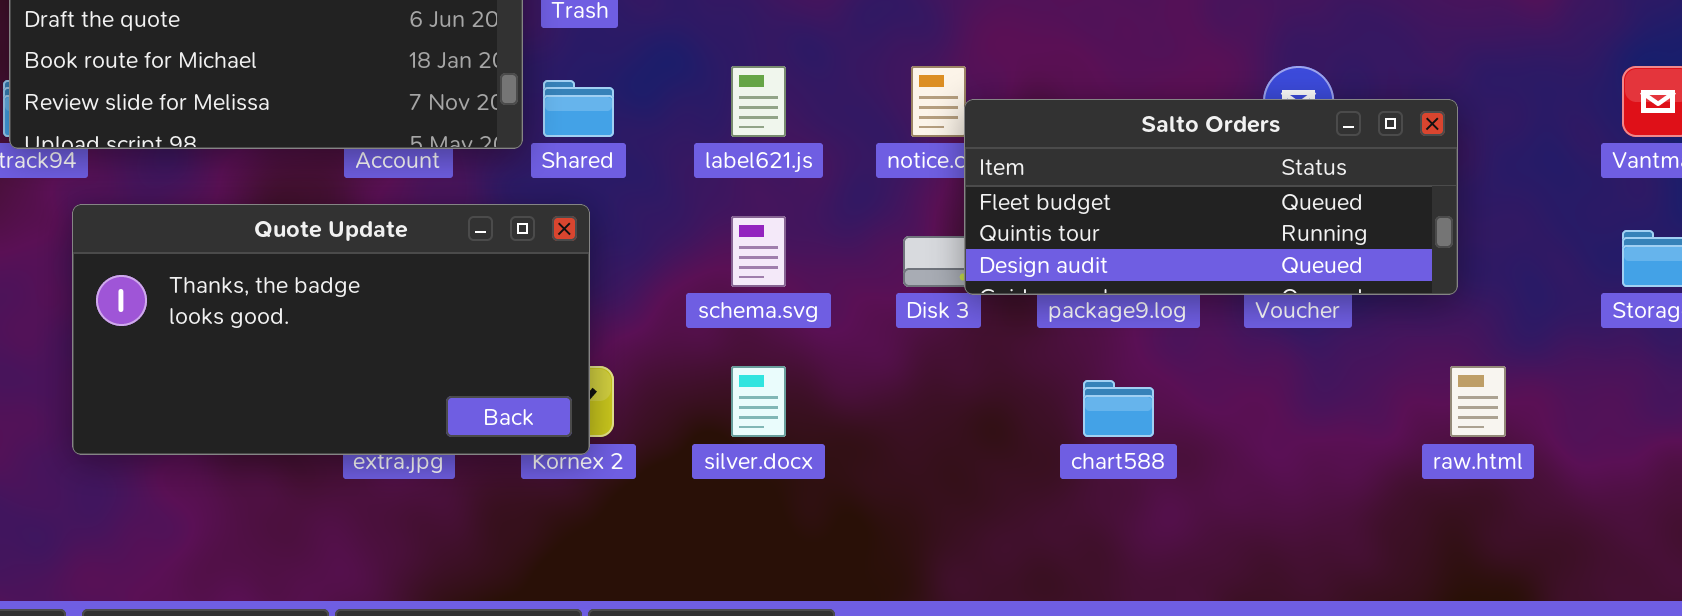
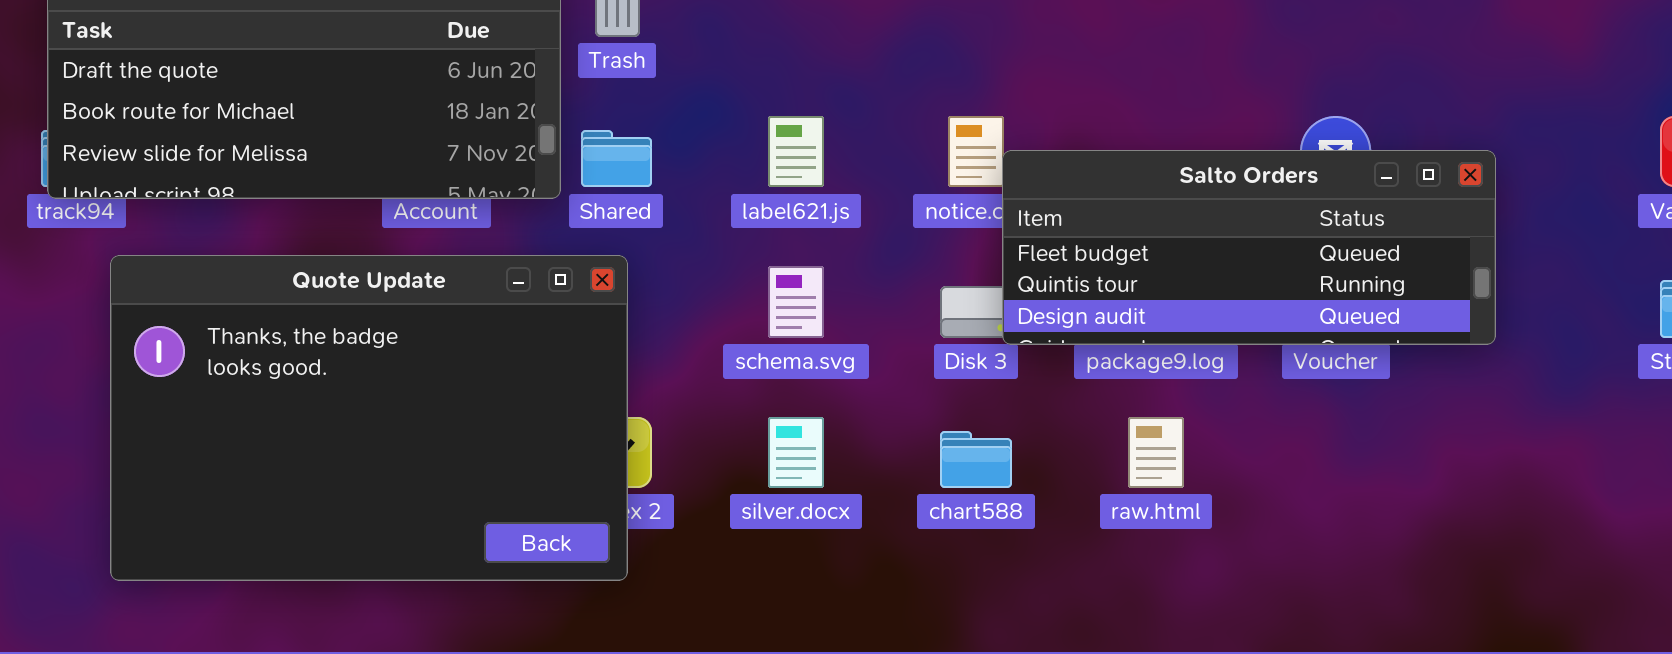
Quote Update: [72,204,590,455] -> [110,255,628,581], resized
raw.html: [1450,366,1506,437] -> [1128,417,1184,488], moved
chart588: [1083,380,1154,437] -> [940,431,1012,488], moved

